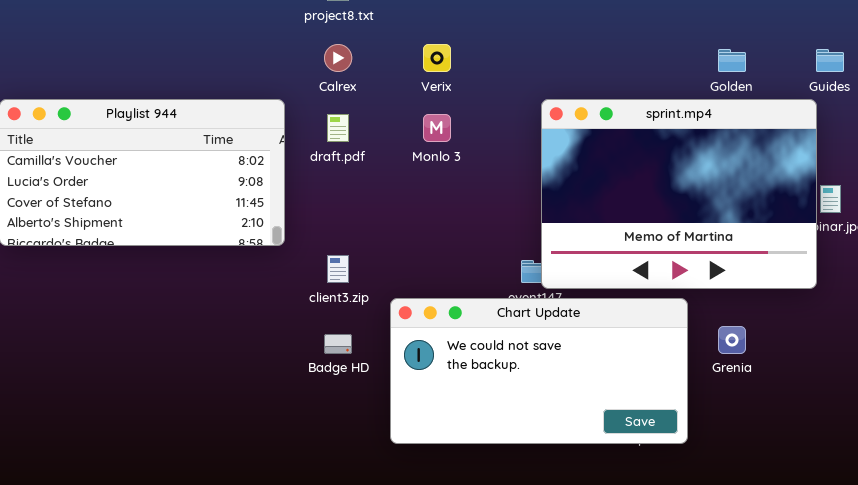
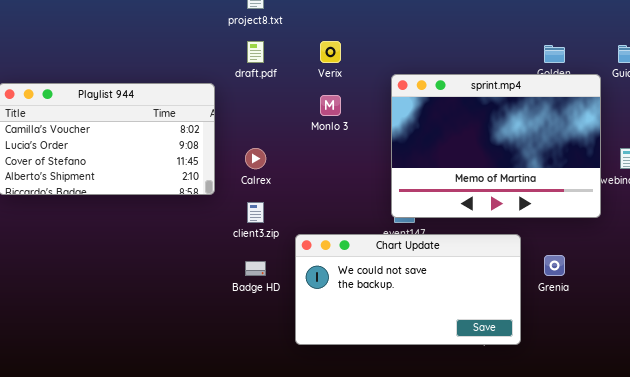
Calrex: [324,44,352,72] -> [245,148,266,169], moved
sprint.mp4: [541,99,817,289] -> [391,74,601,218], moved
draft.pdf: [327,114,349,142] -> [247,41,264,63], moved

